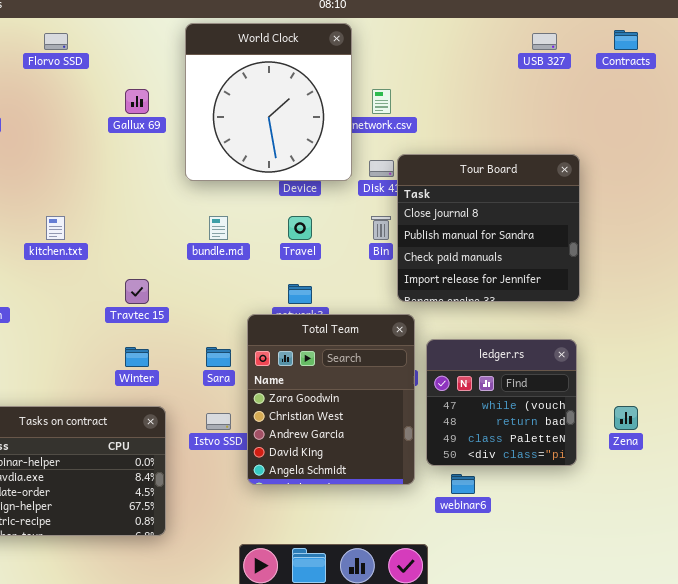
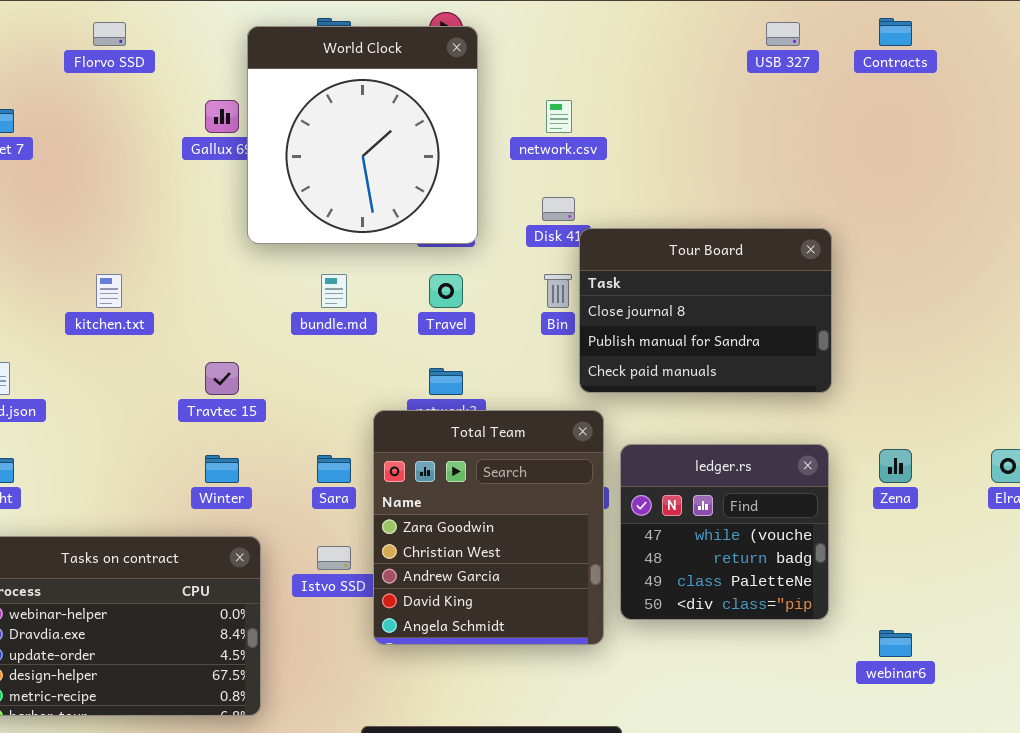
World Clock: [185,23,352,181] -> [247,26,478,244], moved
Tour Board: [397,154,580,302] -> [579,228,832,393], resized
Zena: [614,406,638,430] -> [879,449,912,483], moved
webinar6: [451,474,475,494] -> [879,630,912,657], moved

